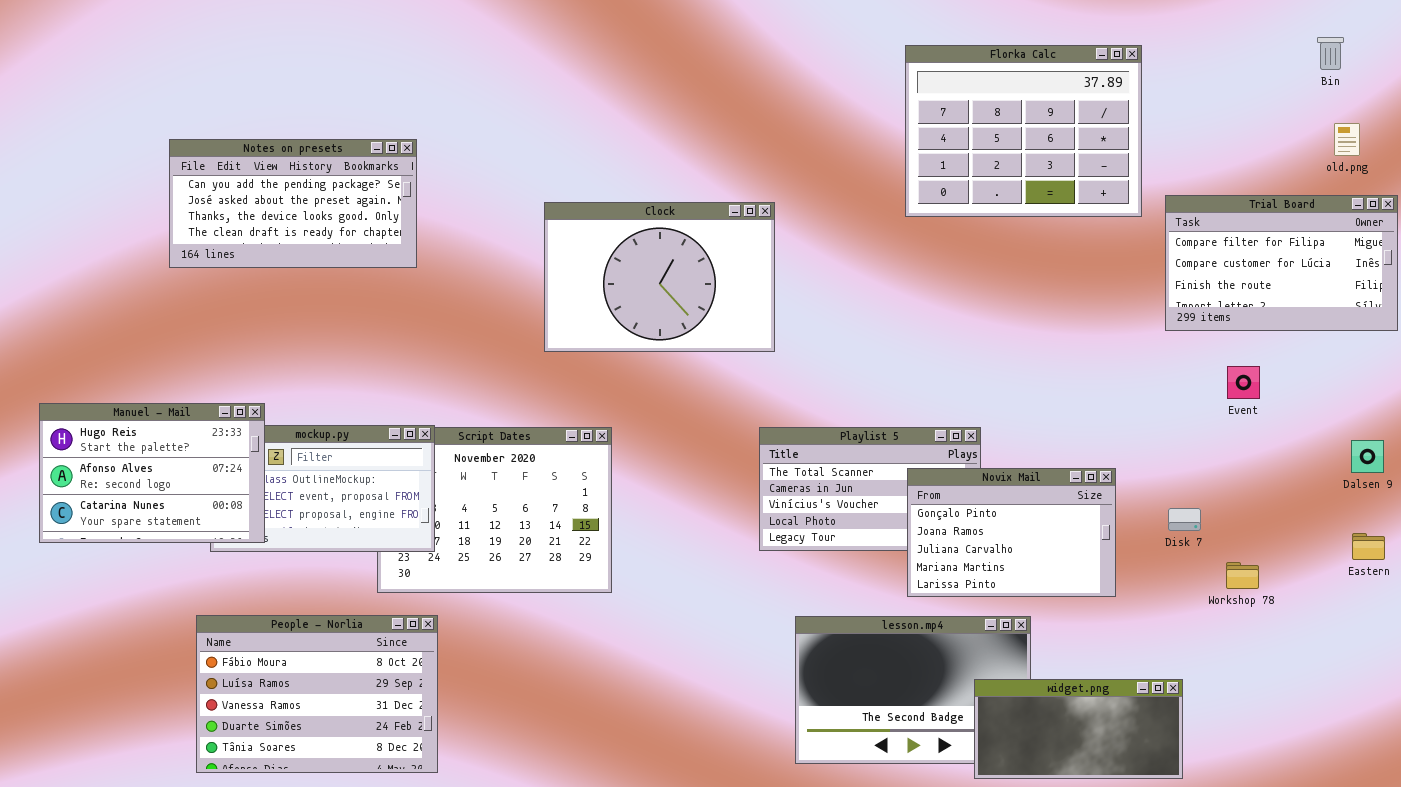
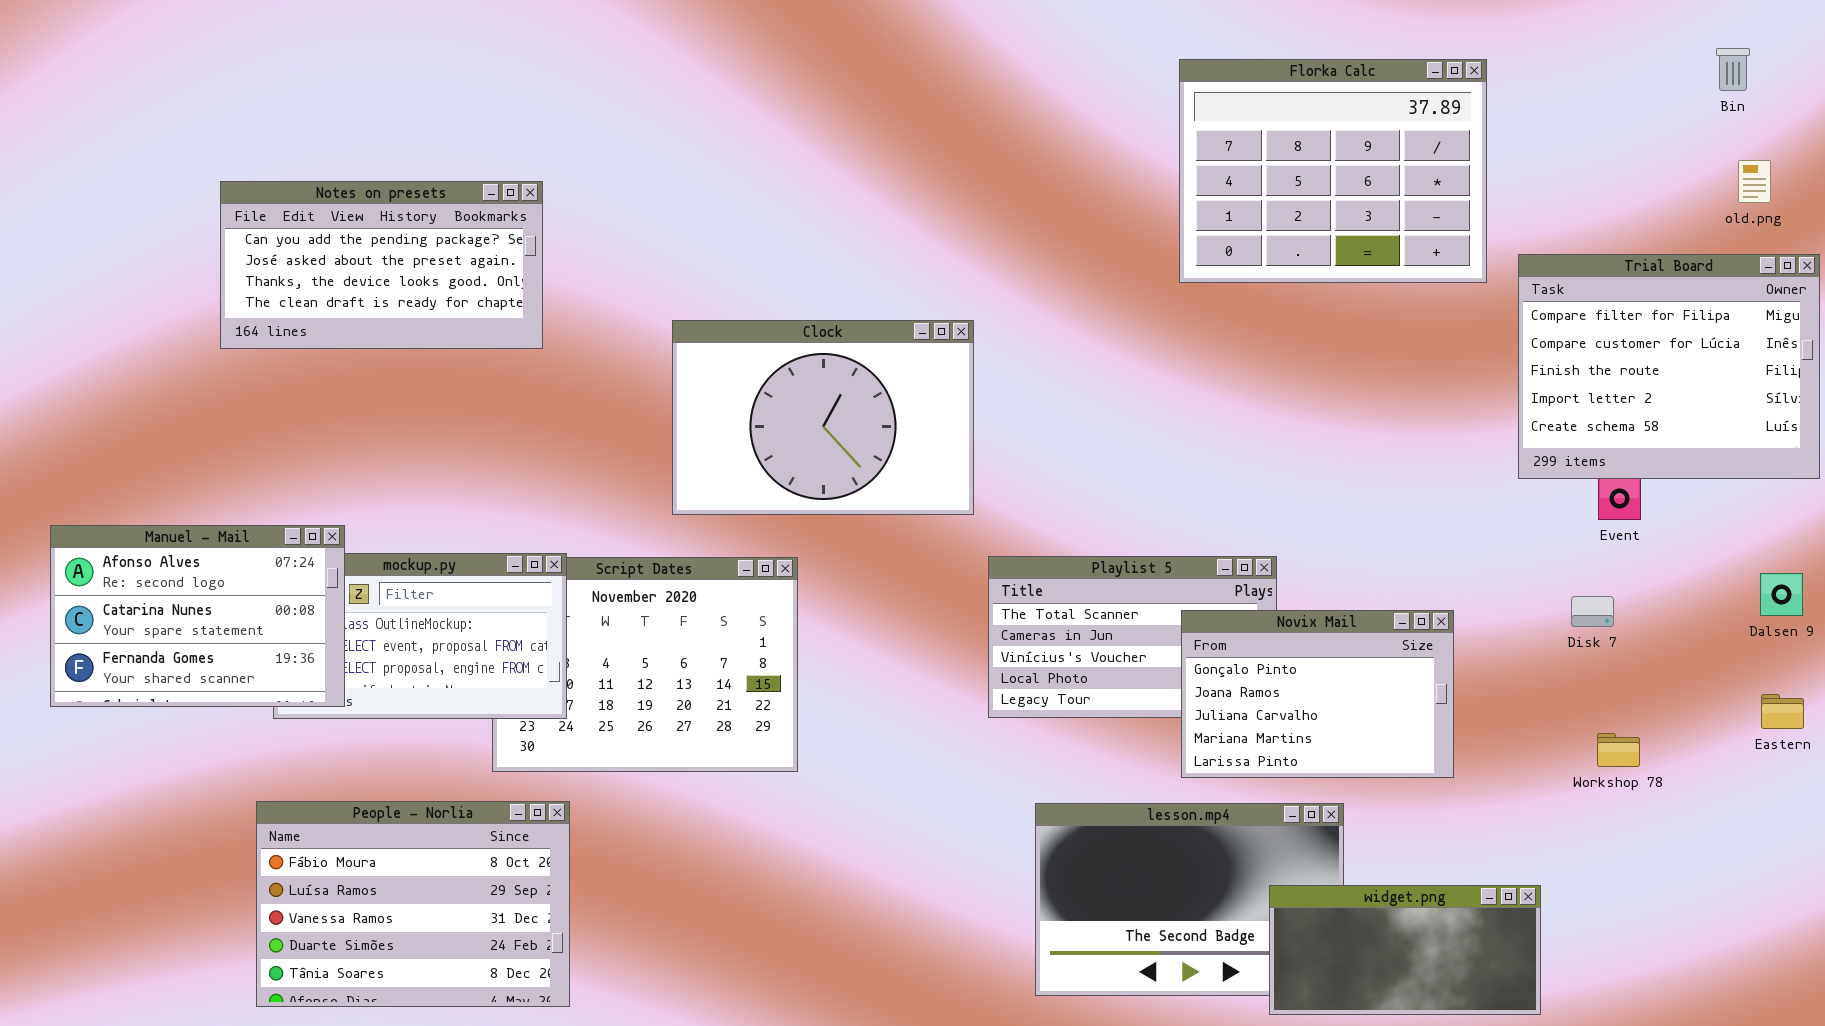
Trial Board: [1165,195,1398,331] -> [1518,254,1820,479], resized
Clock: [544,202,775,352] -> [672,320,974,515], moved
Manuel - Mail: [39,403,265,543] -> [50,525,345,707], scrolled down 1 row
Disk 7: [1168,508,1201,531] -> [1571,596,1614,627], moved

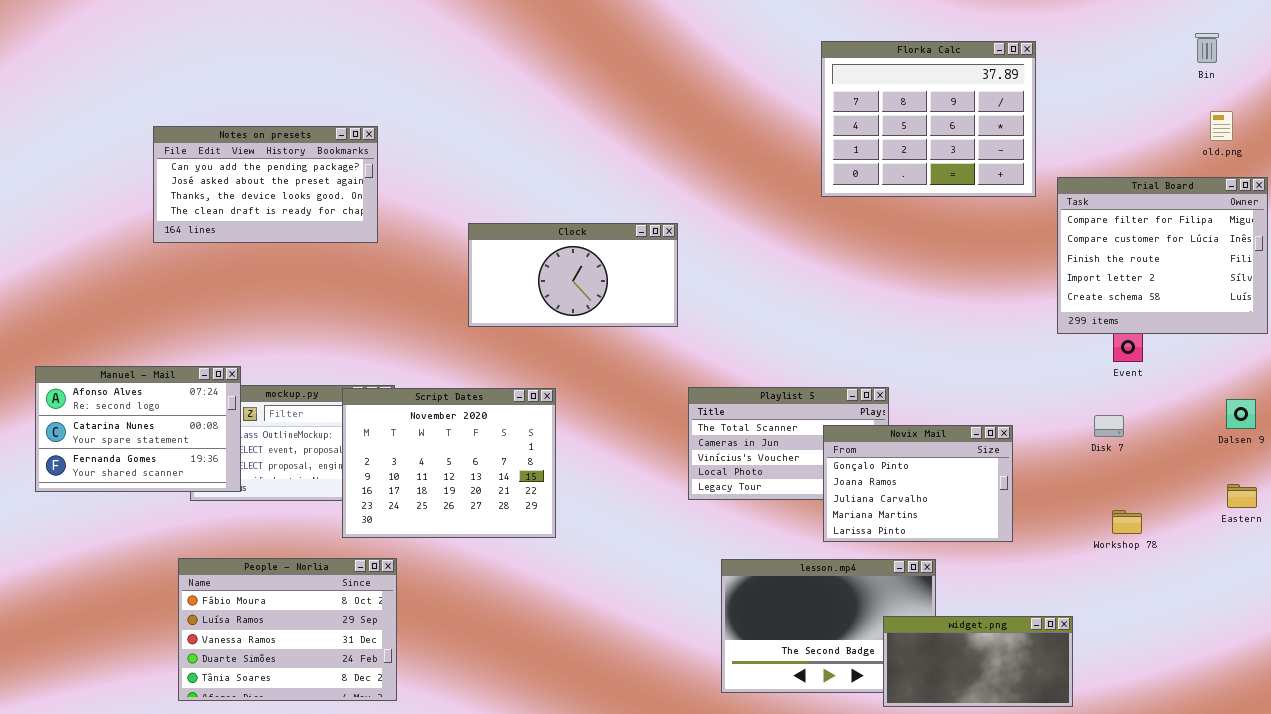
Clock: [672,320,974,515] -> [468,223,678,327], resized
Script Dates: [492,557,798,772] -> [342,388,556,538], raised

